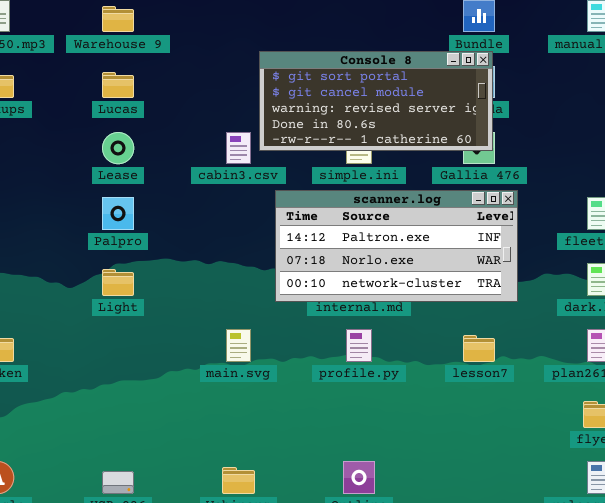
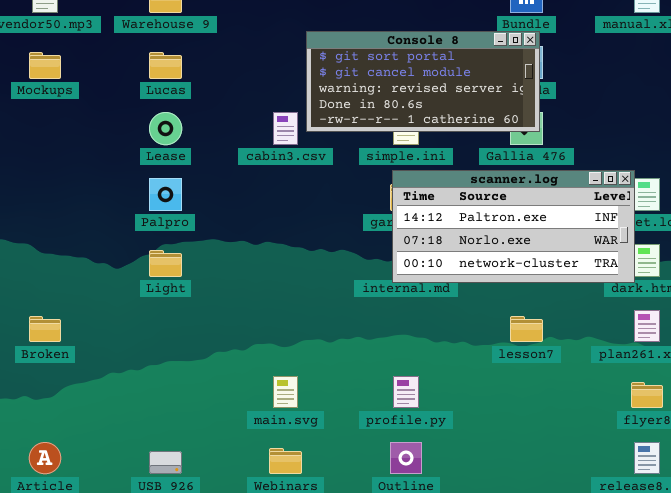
scanner.log: [275,190,518,302] -> [392,170,635,283], moved
main.svg: [226,329,251,362] -> [273,376,298,408], moved
profile.py: [346,329,372,362] -> [393,376,419,408], moved

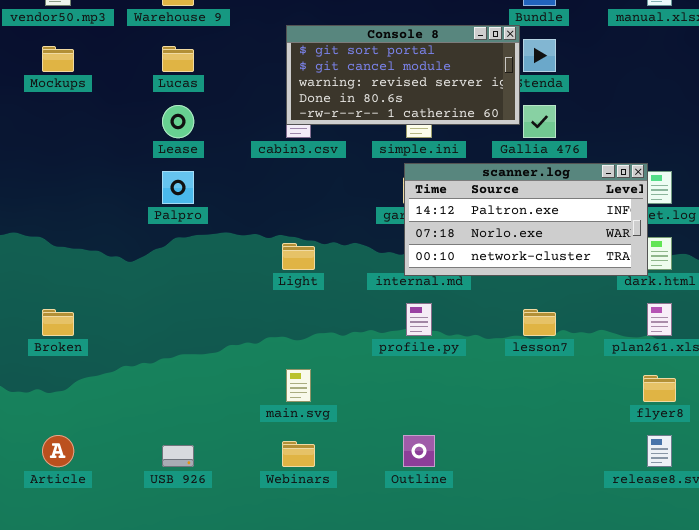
Console 8: [306,31,540,132] -> [286,25,520,125], moved
Light: [149,250,182,277] -> [282,243,315,270], moved
profile.py: [393,376,419,408] -> [406,303,432,336], moved

